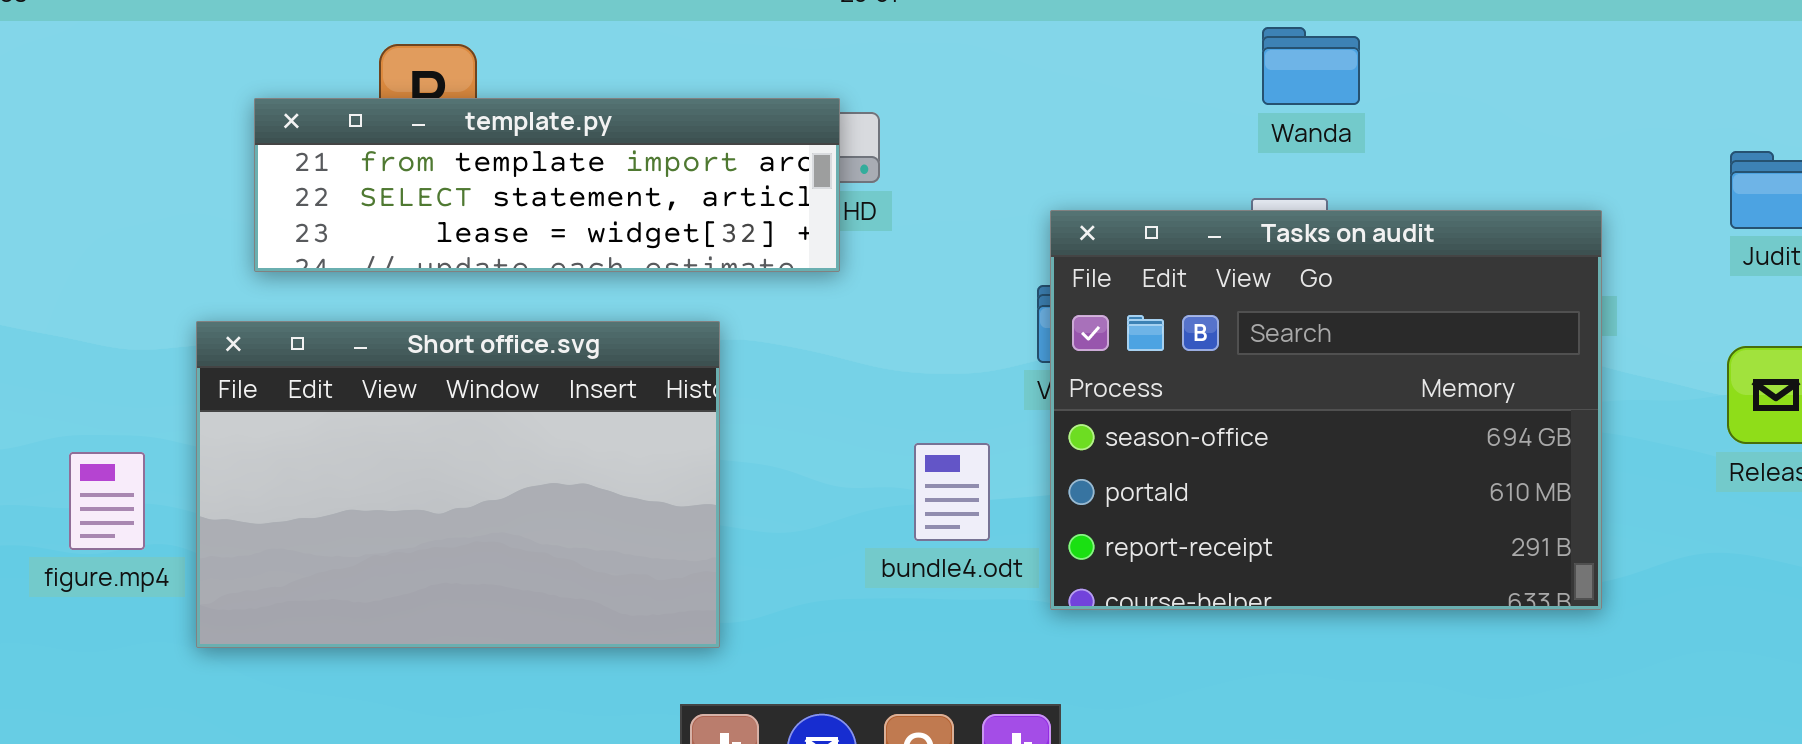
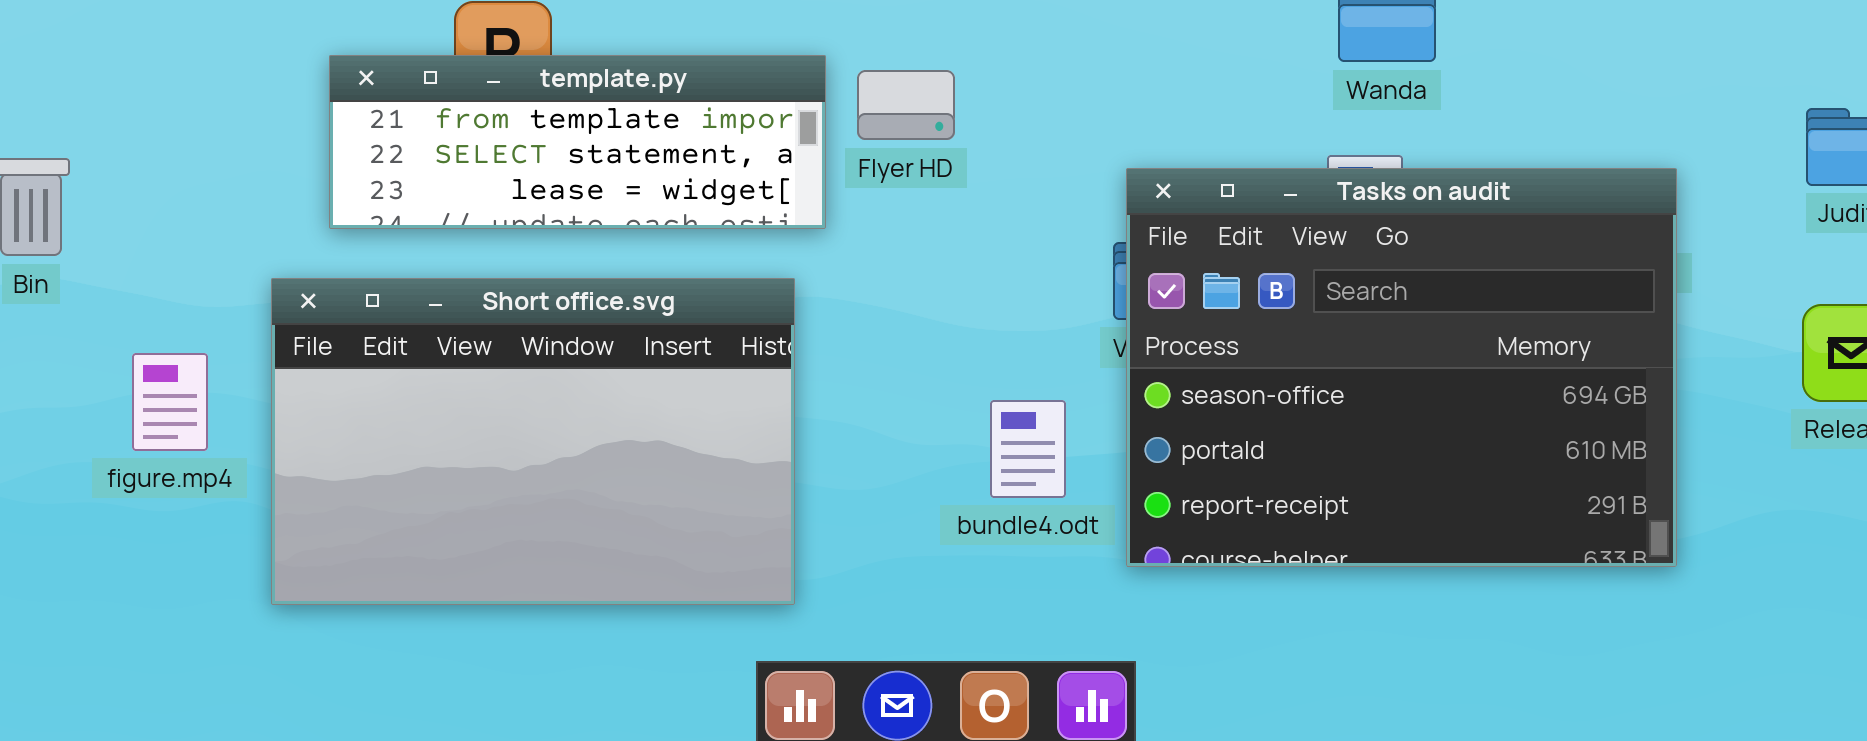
template.py: [254,98,840,272] -> [329,55,826,229], resized
figure.mp4: [69,452,145,550] -> [132,353,208,451], moved

